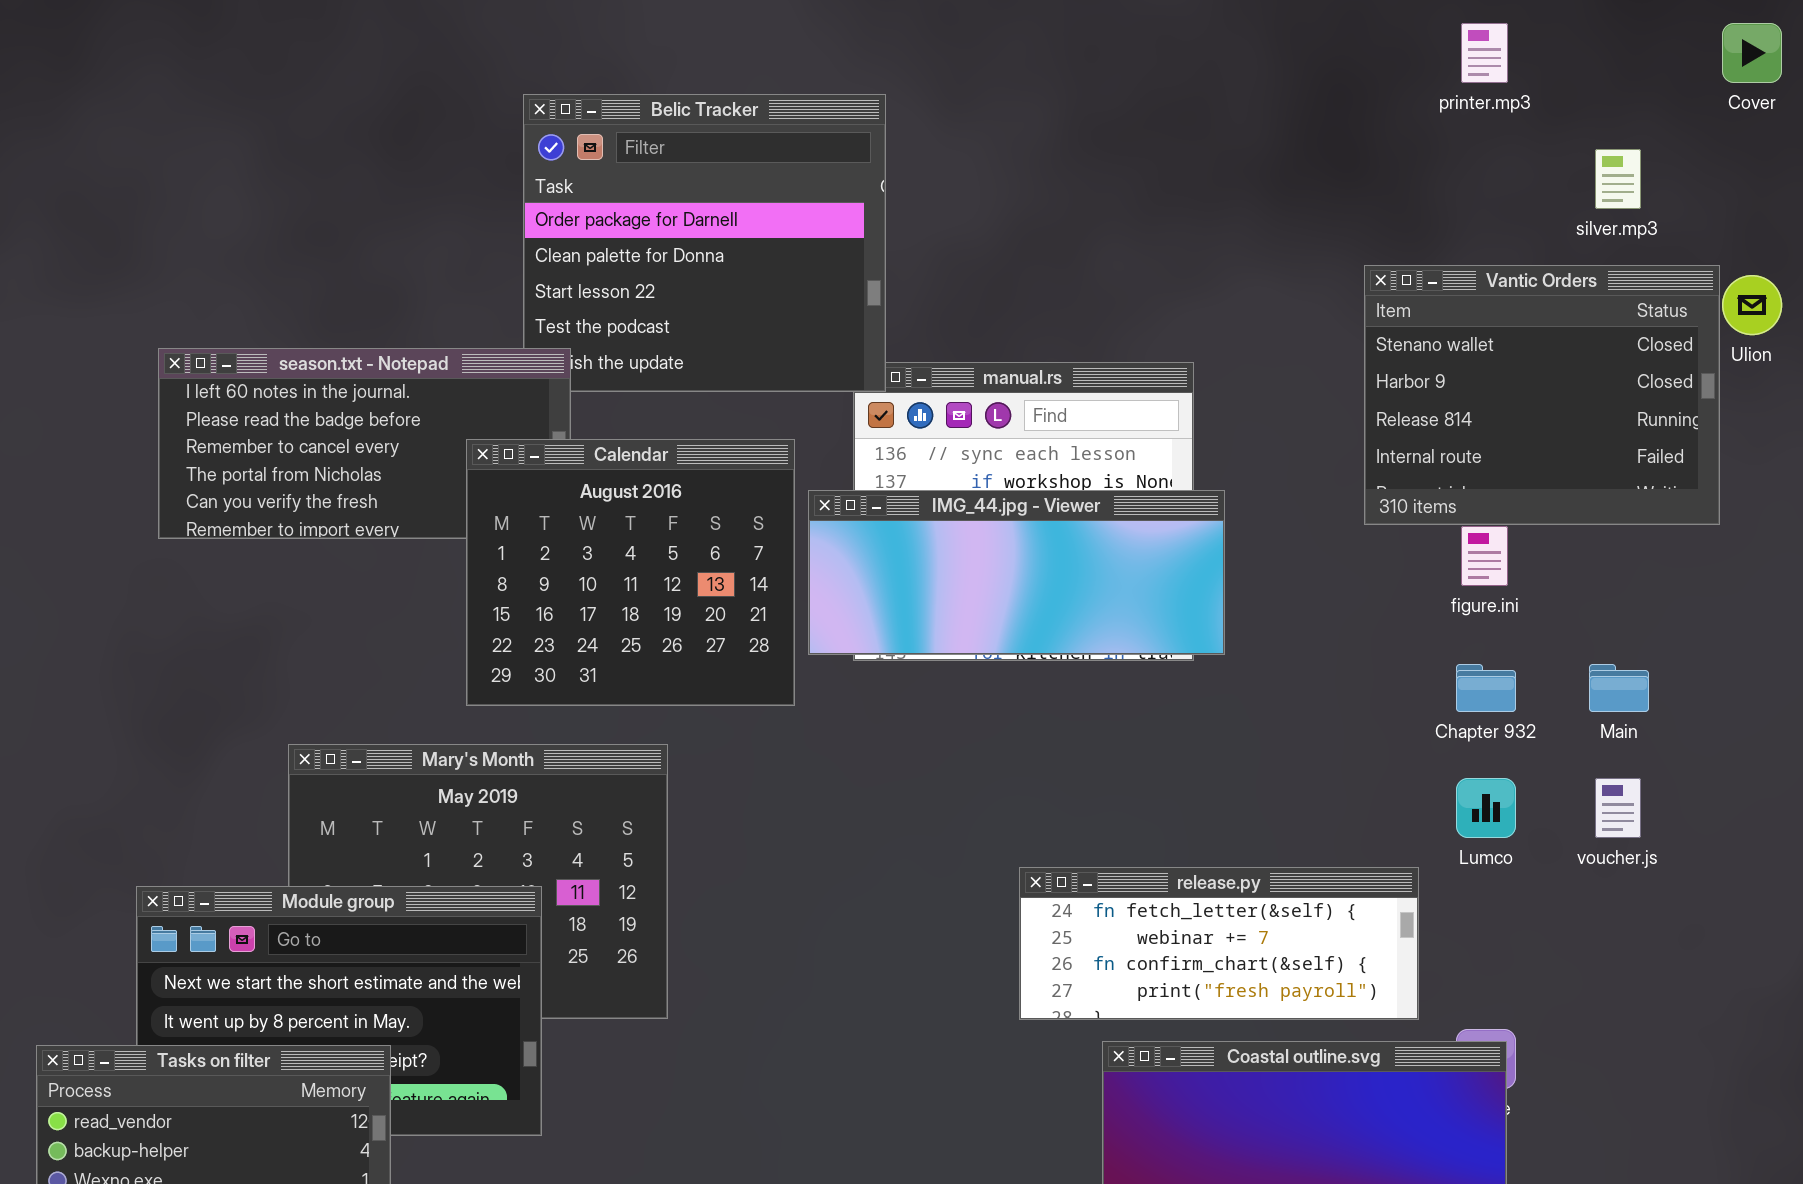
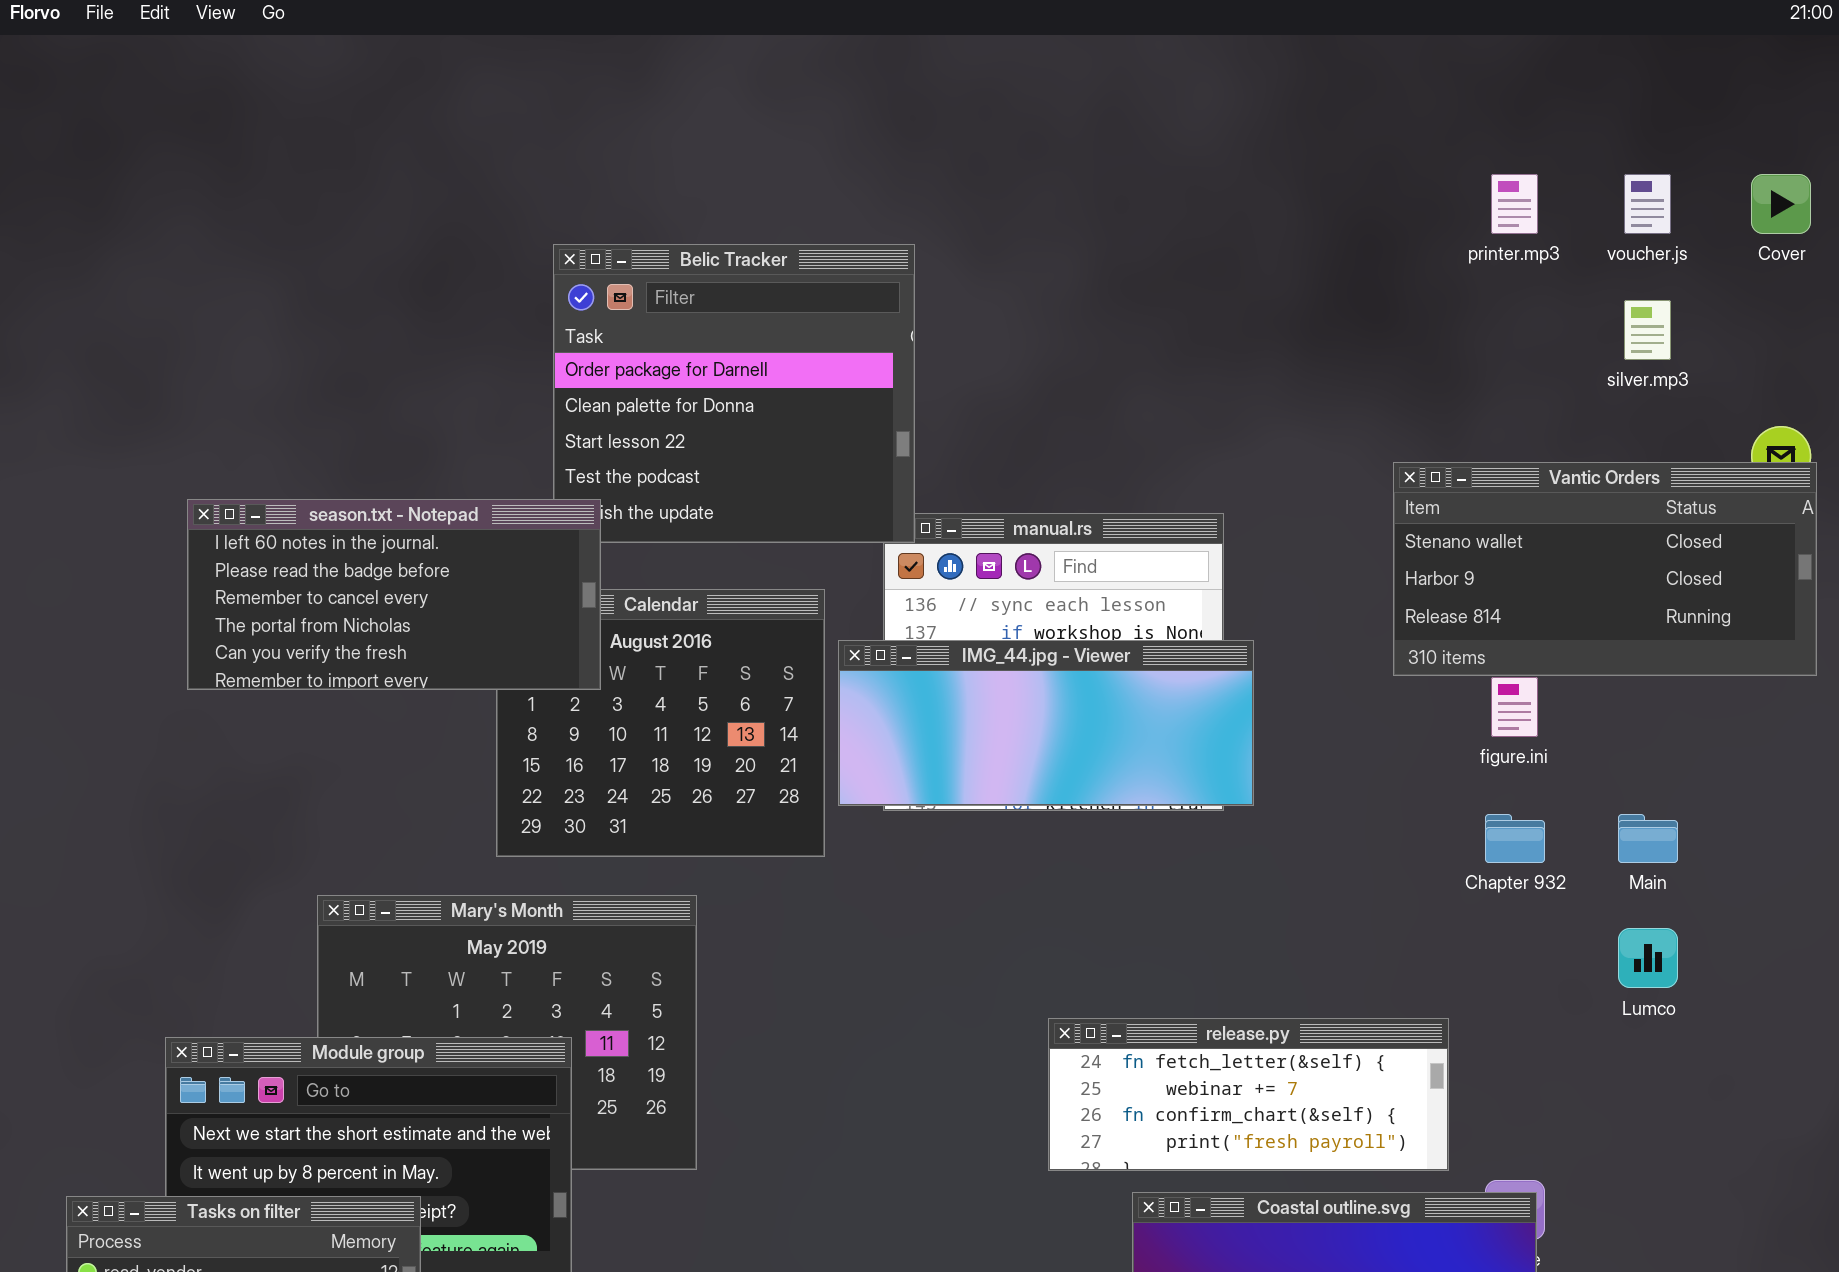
Vantic Orders: [1364,265,1720,525] -> [1393,462,1817,676], resized
season.txt - Notepad: [158,348,571,539] -> [187,499,601,690], raised
Lumco: [1456,778,1516,838] -> [1618,928,1678,988], moved
voucher.js: [1595,778,1641,838] -> [1624,174,1671,234], moved

